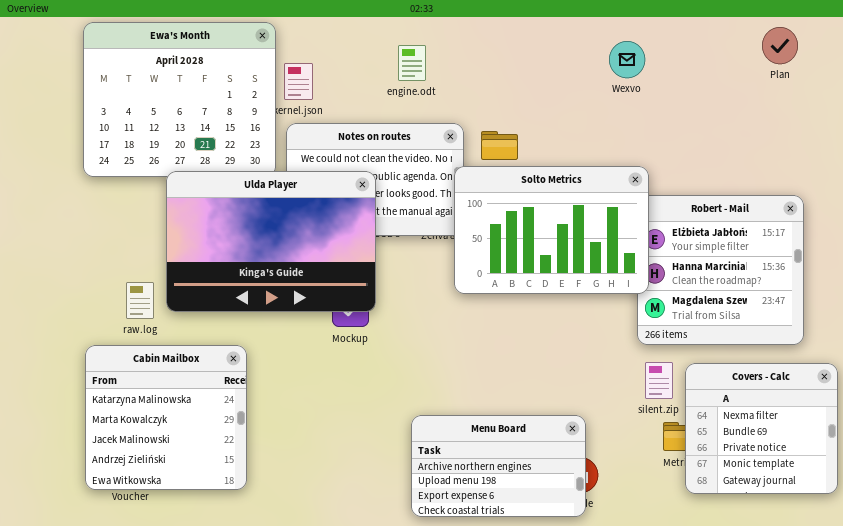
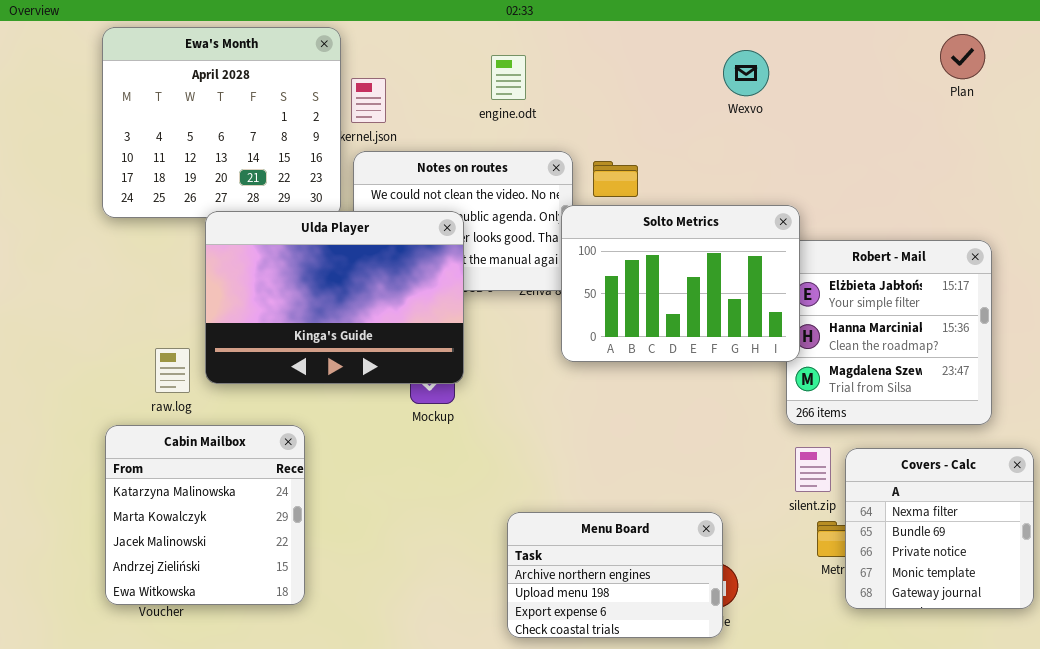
Wexvo: [609,41,645,78] -> [723,50,769,96], moved

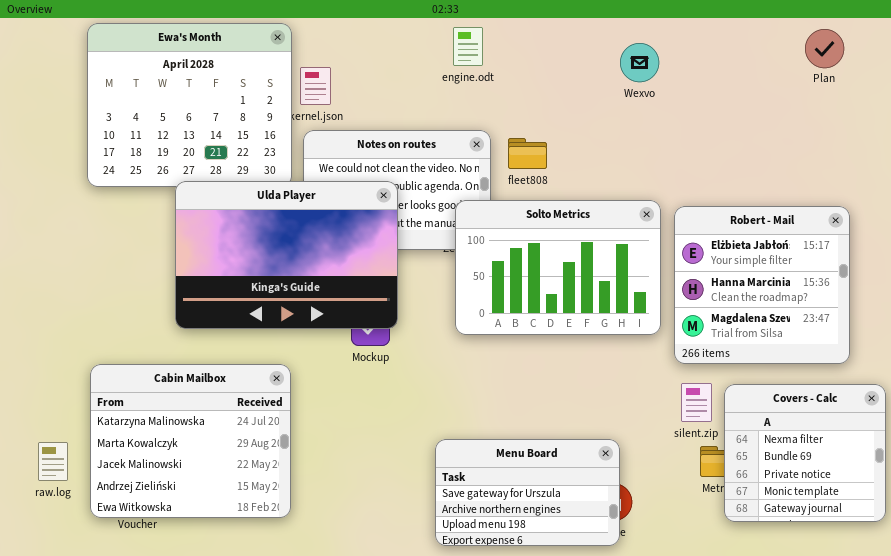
engine.odt: [491,55,526,100] -> [453,27,483,66], moved
Solto Metrics: [561,205,800,362] -> [455,200,661,335], moved
raw.log: [155,348,190,393] -> [38,442,68,481], moved
Cabin Mailbox: [105,425,305,605] -> [90,364,291,518], resized
Menu Board: [507,512,723,638] -> [435,439,620,546], scrolled up 1 row

